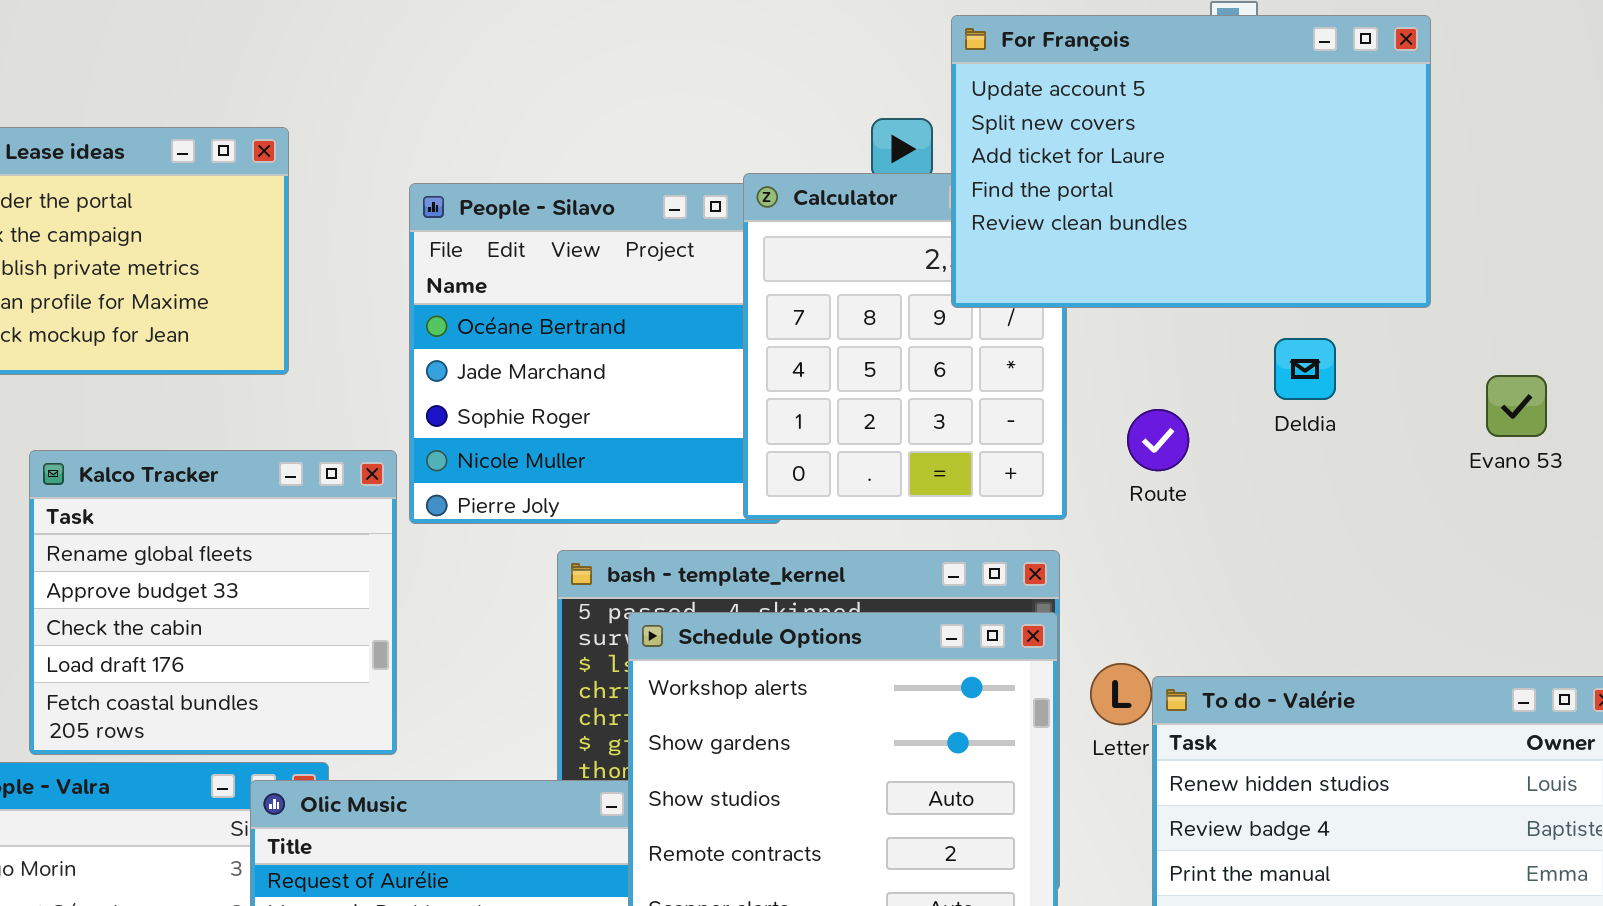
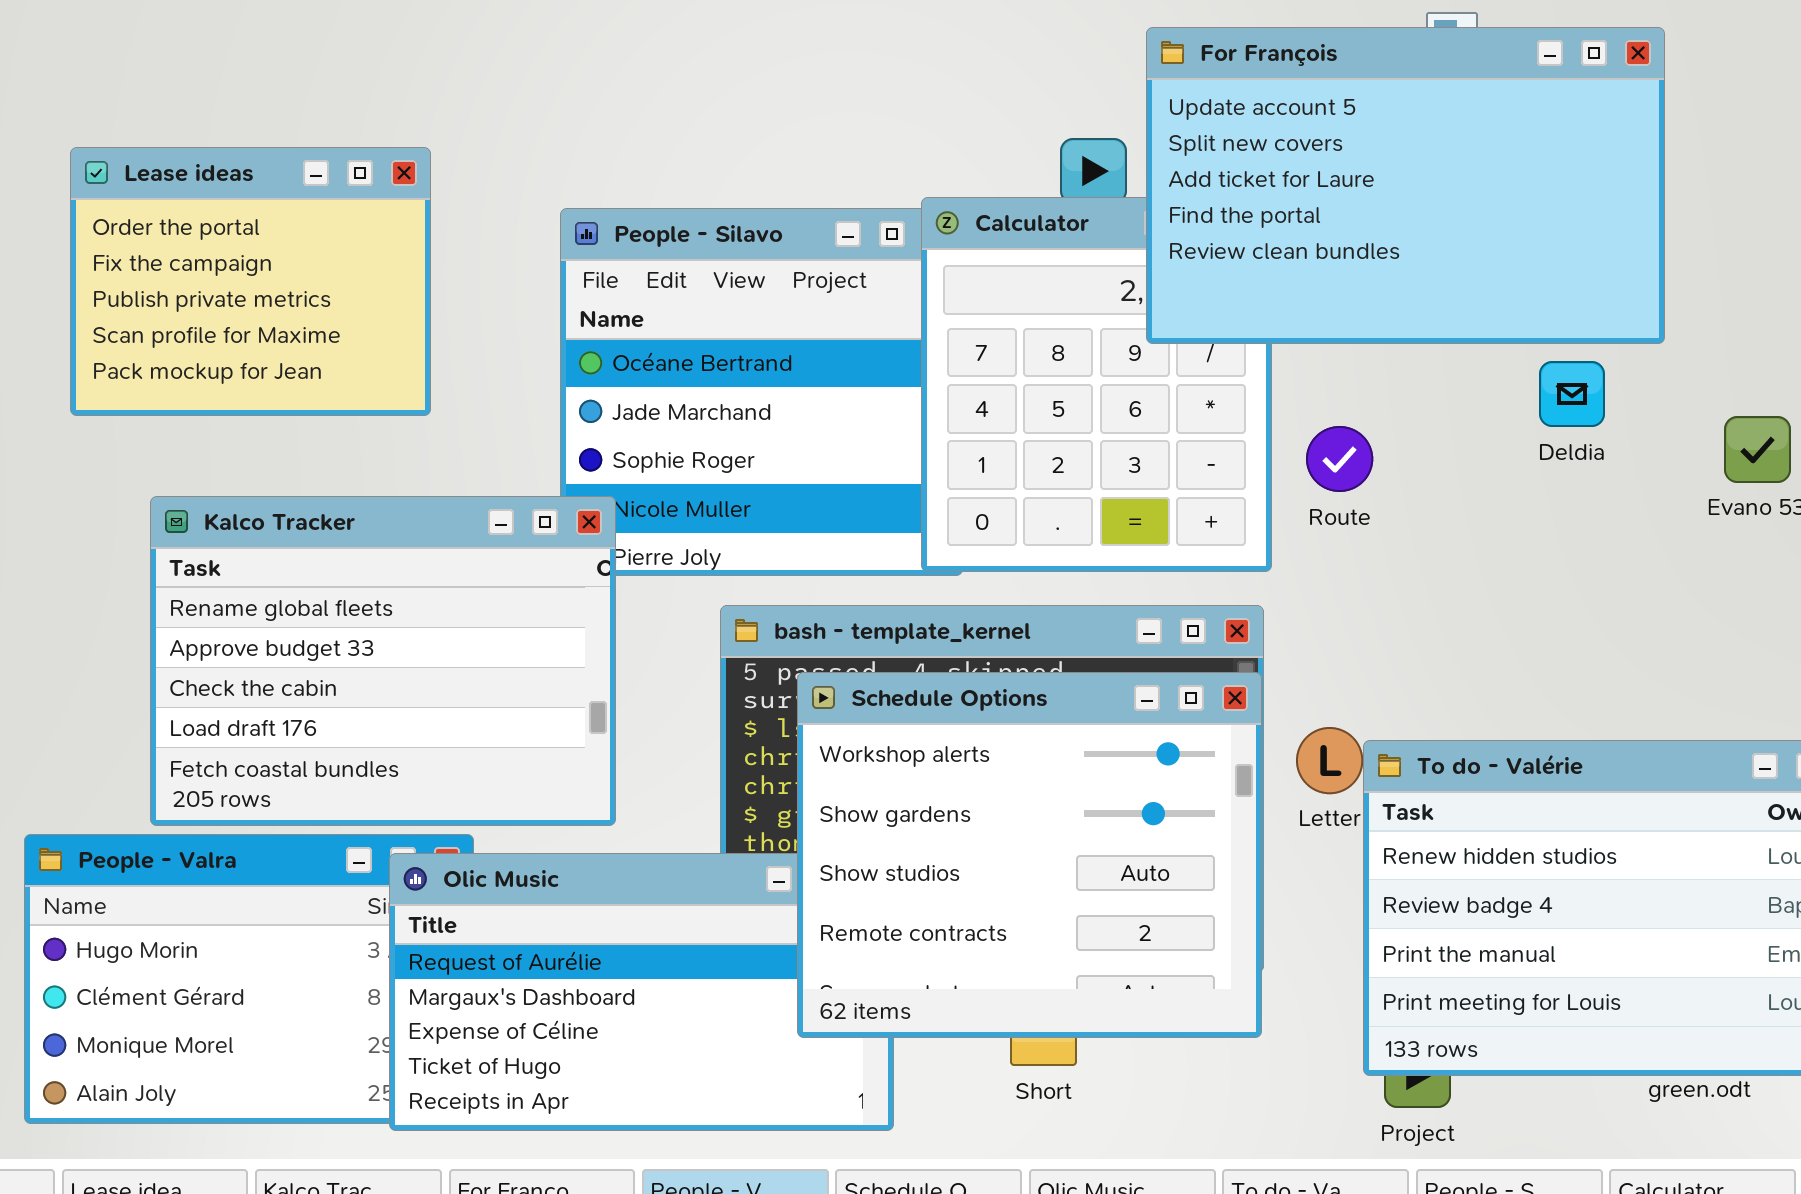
Deldia: [1274,338,1336,400] -> [1539,361,1605,427], moved
Route: [1127,409,1189,471] -> [1306,426,1373,492], moved
Kalco Tracker: [29,450,397,755] -> [150,496,616,826], resized

